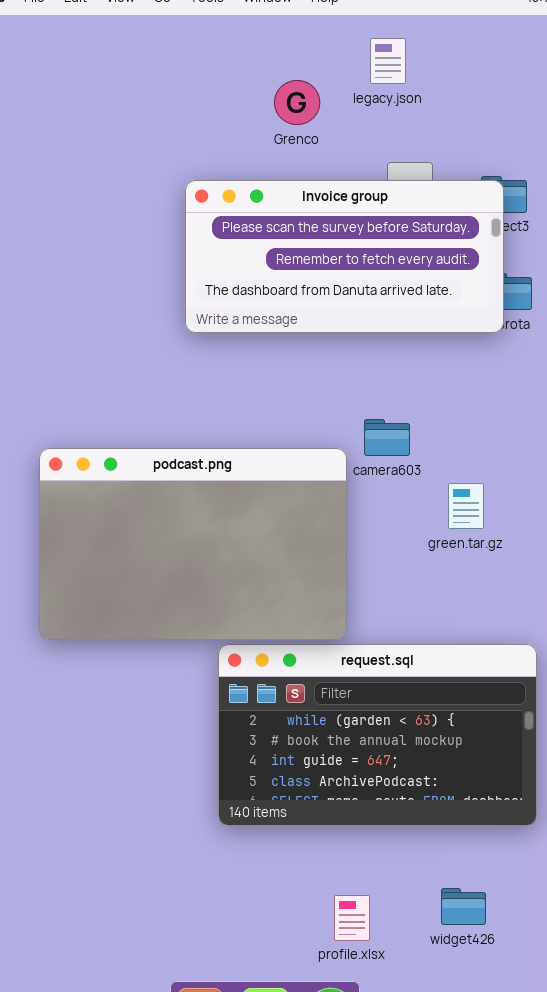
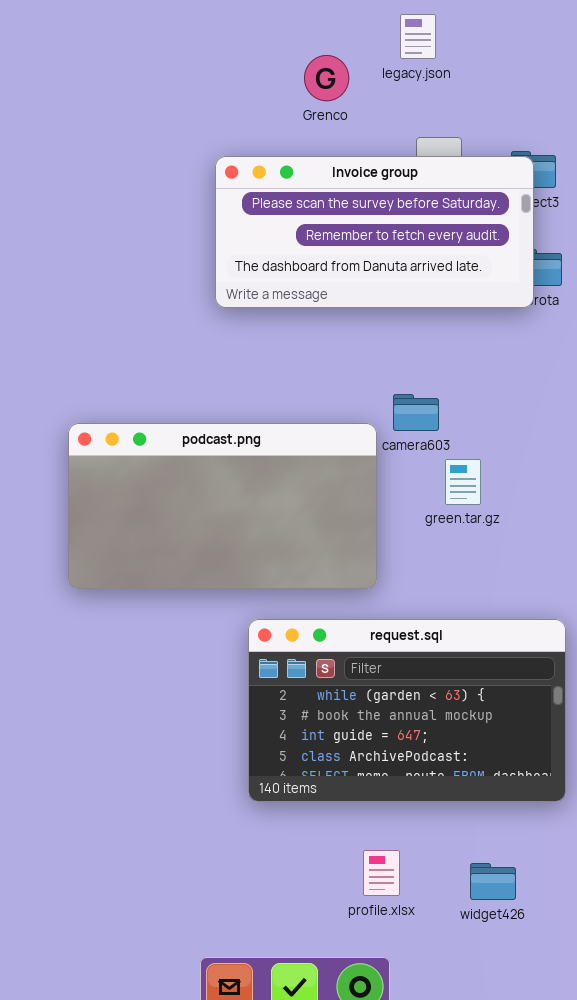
podcast.png: [39,448,347,640] -> [68,423,377,589], resized
green.tar.gz: [448,483,484,529] -> [445,459,481,505], moved
profile.xlsx: [334,895,370,941] -> [363,850,400,896], moved

